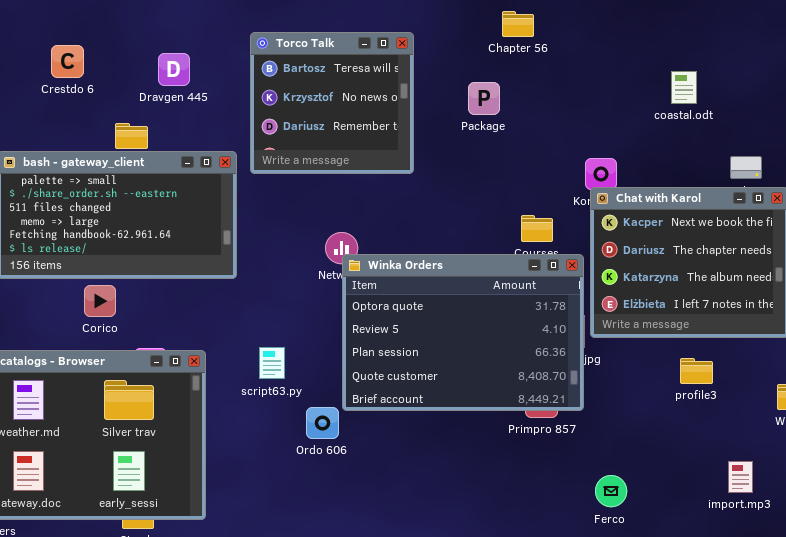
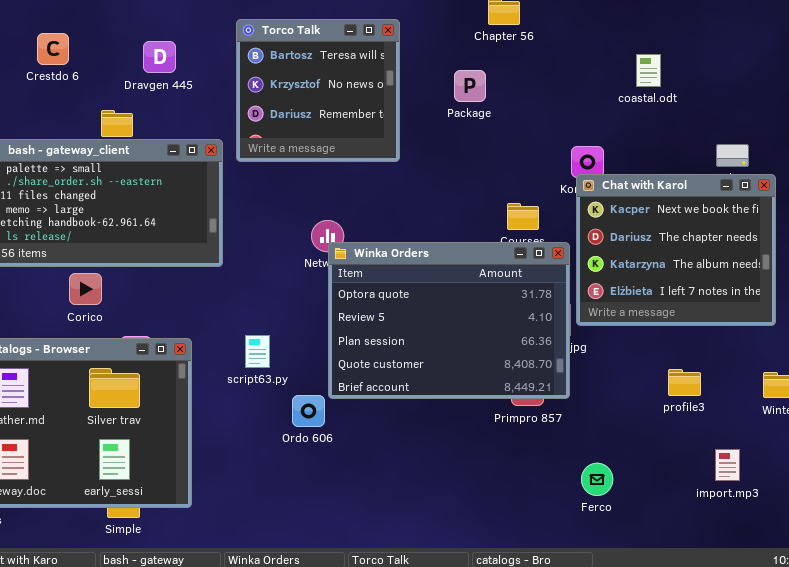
coastal.odt: [671,71,697,104] -> [636,54,661,87], moved
profile3: [680,358,713,384] -> [668,369,701,396], moved

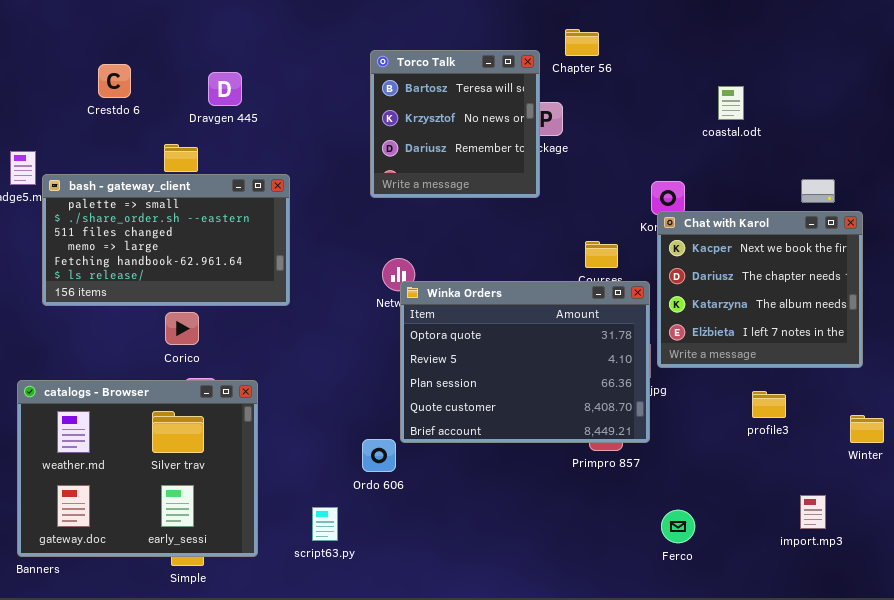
Torco Talk: [236,19,400,162] -> [370,50,540,198], moved
Corico: [69,273,102,305] -> [165,312,199,345], moved
script63.py: [245,335,270,368] -> [312,507,338,541], moved
profile3: [668,369,701,396] -> [752,391,786,418], moved

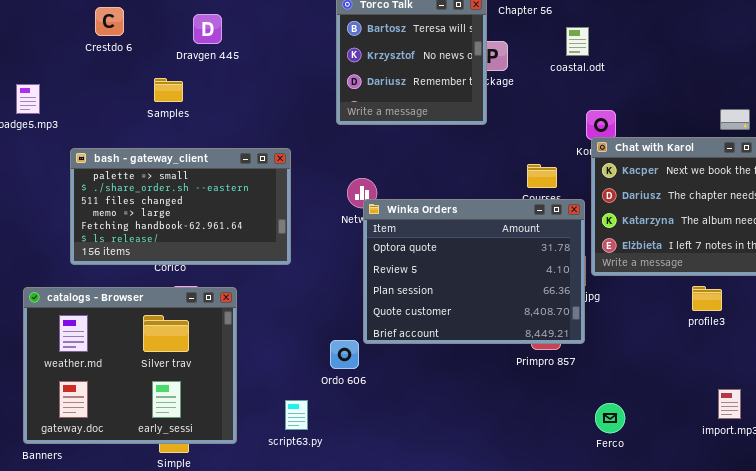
coastal.odt: [718,86,744,120] -> [566,27,589,56], moved
bash - gateway_client: [42,174,290,306] -> [70,148,291,265], moved
profile3: [752,391,786,418] -> [692,286,722,311], moved

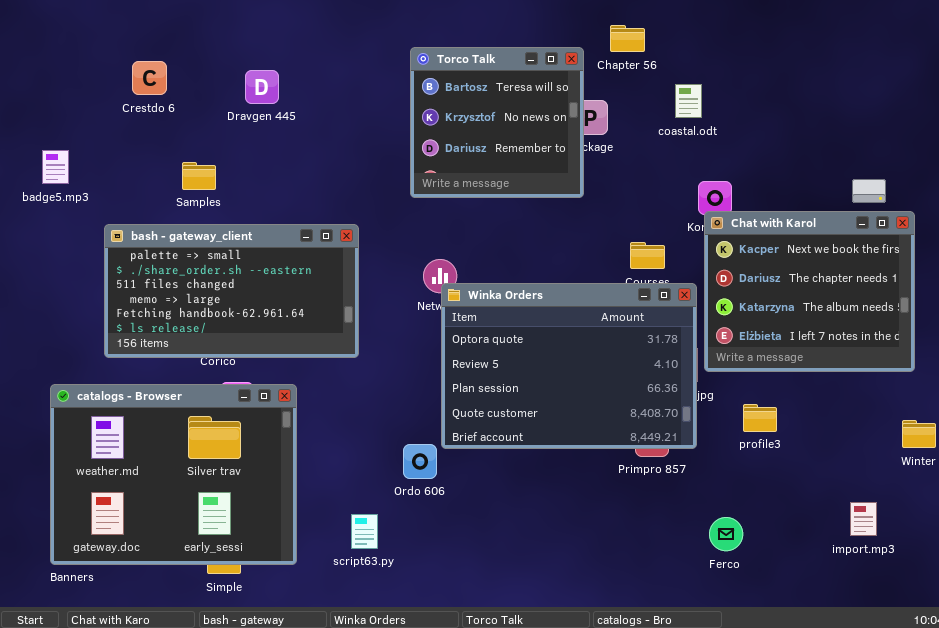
Samples: [154,78,183,102] -> [182,162,216,190], moved
profile3: [692,286,722,311] -> [743,404,777,432], moved

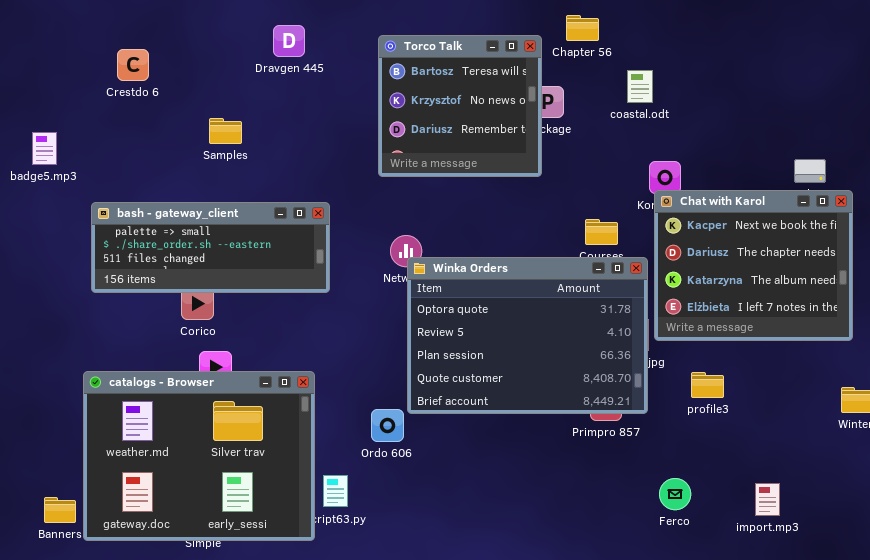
Dravgen 445: [245,70,279,104] -> [273,25,305,57], moved
Samples: [182,162,216,190] -> [209,118,242,144], moved
bash - gateway_client: [104,224,359,358] -> [91,202,330,293], resized
catalogs - Browser: [50,384,297,565] -> [83,371,315,541], moved
import.mp3: [850,502,877,536] -> [755,483,780,516], moved

